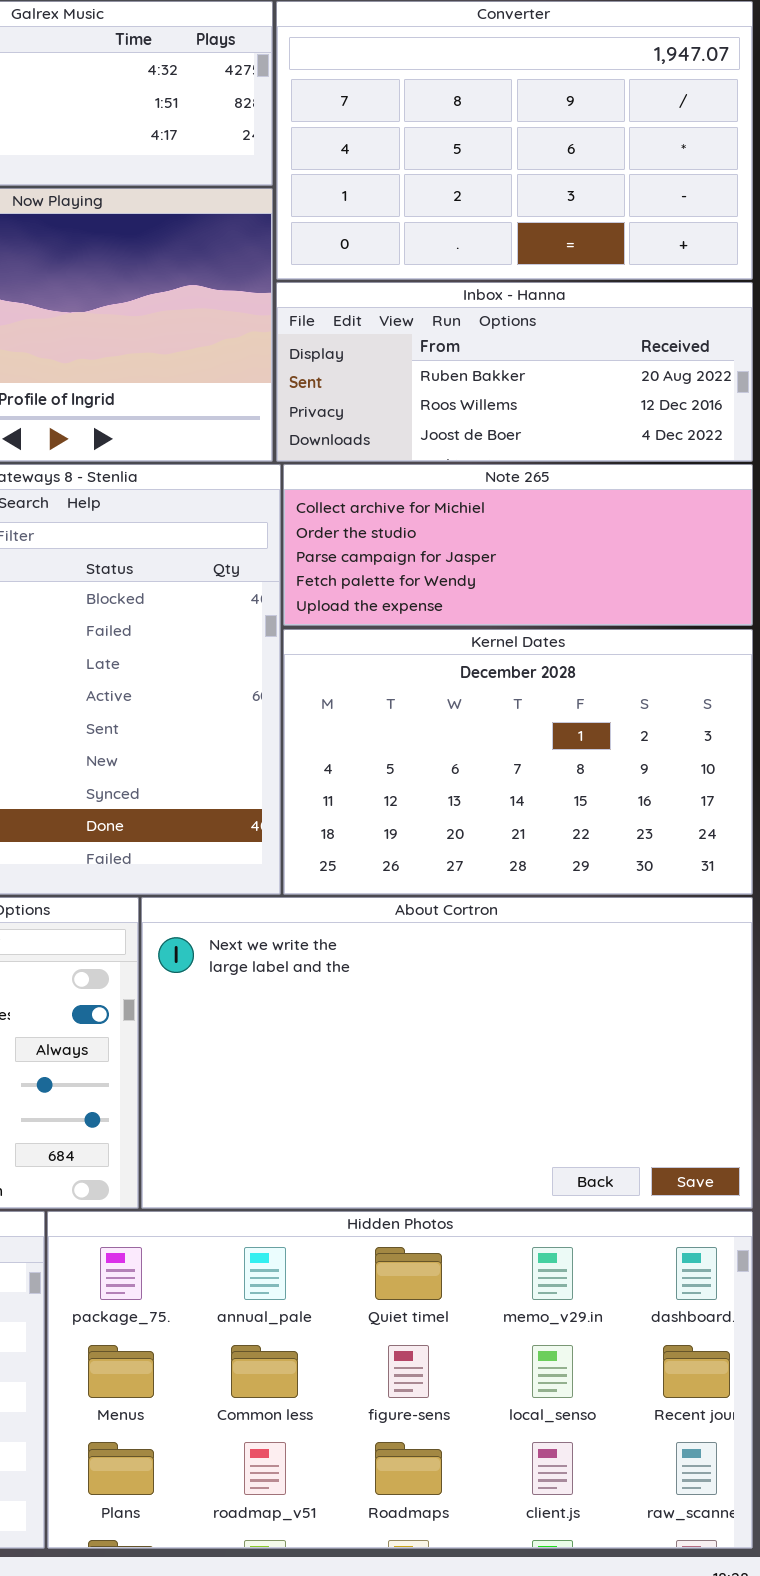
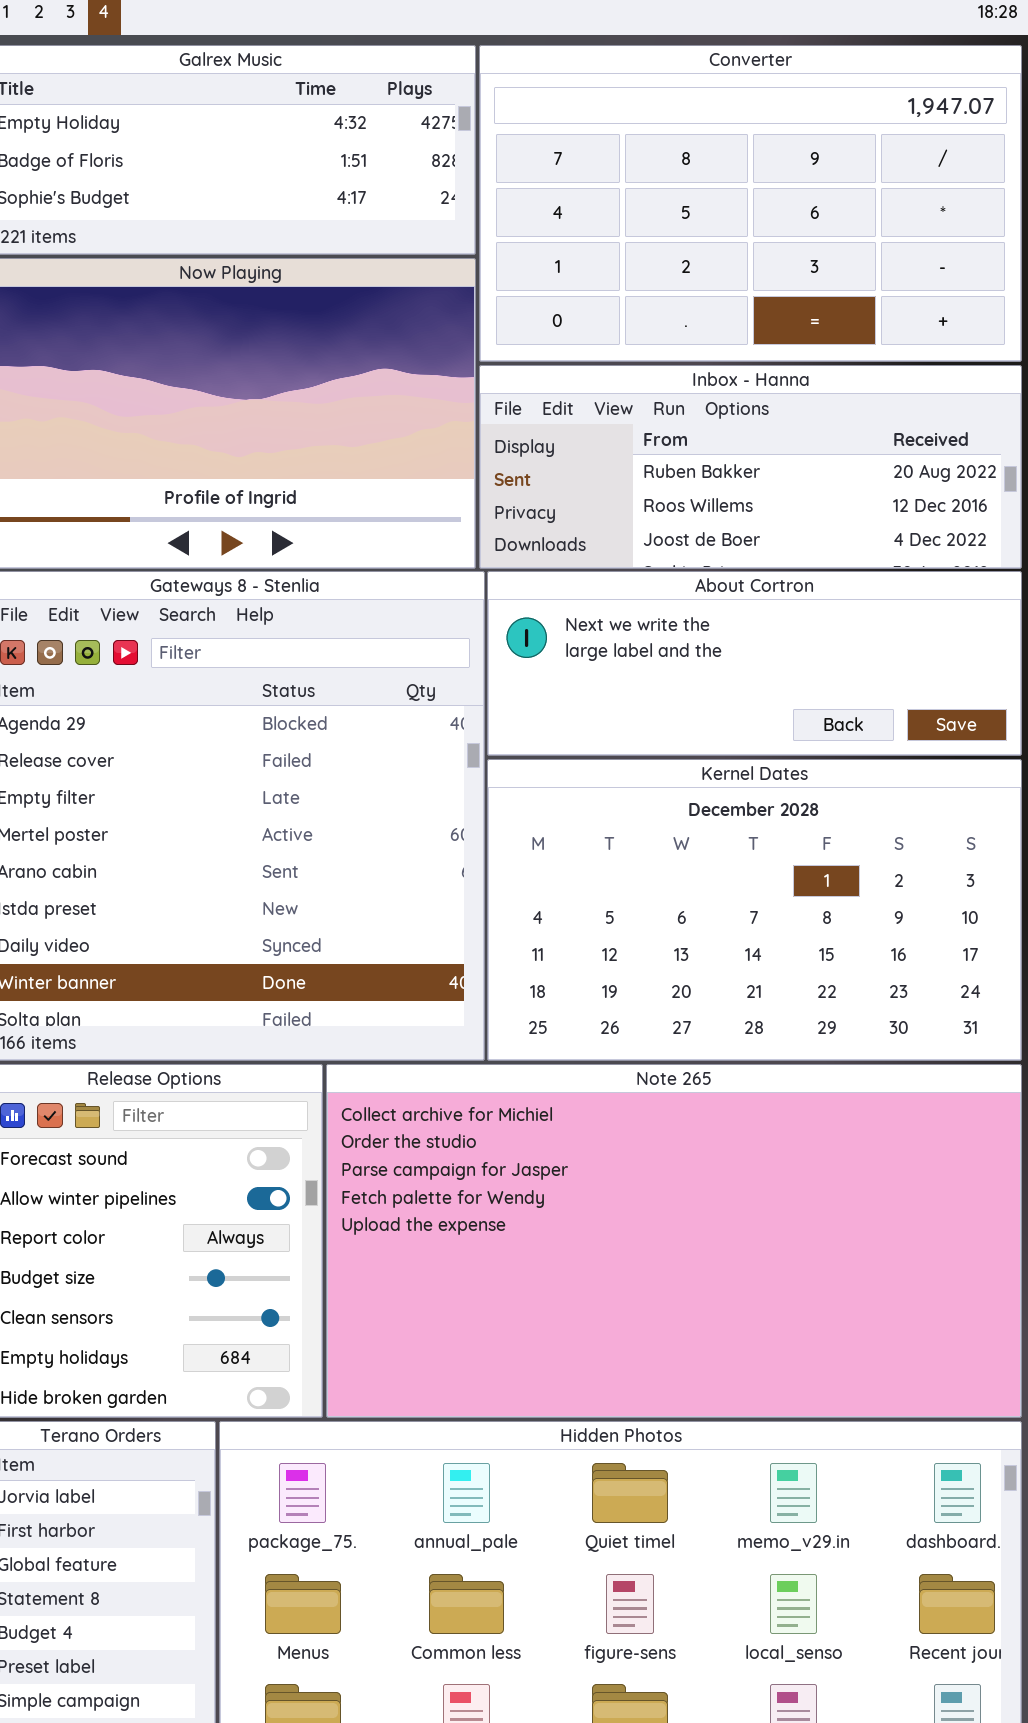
Note 265: [283,464,753,626] -> [326,1064,1022,1418], moved, resized
About Cortron: [141,897,753,1209] -> [487,571,1022,756], moved, resized

